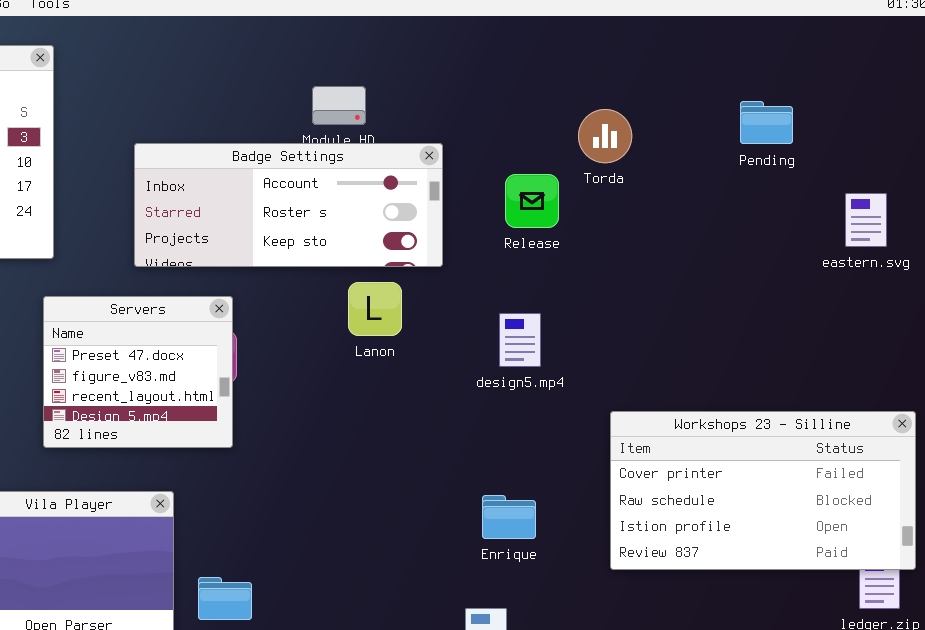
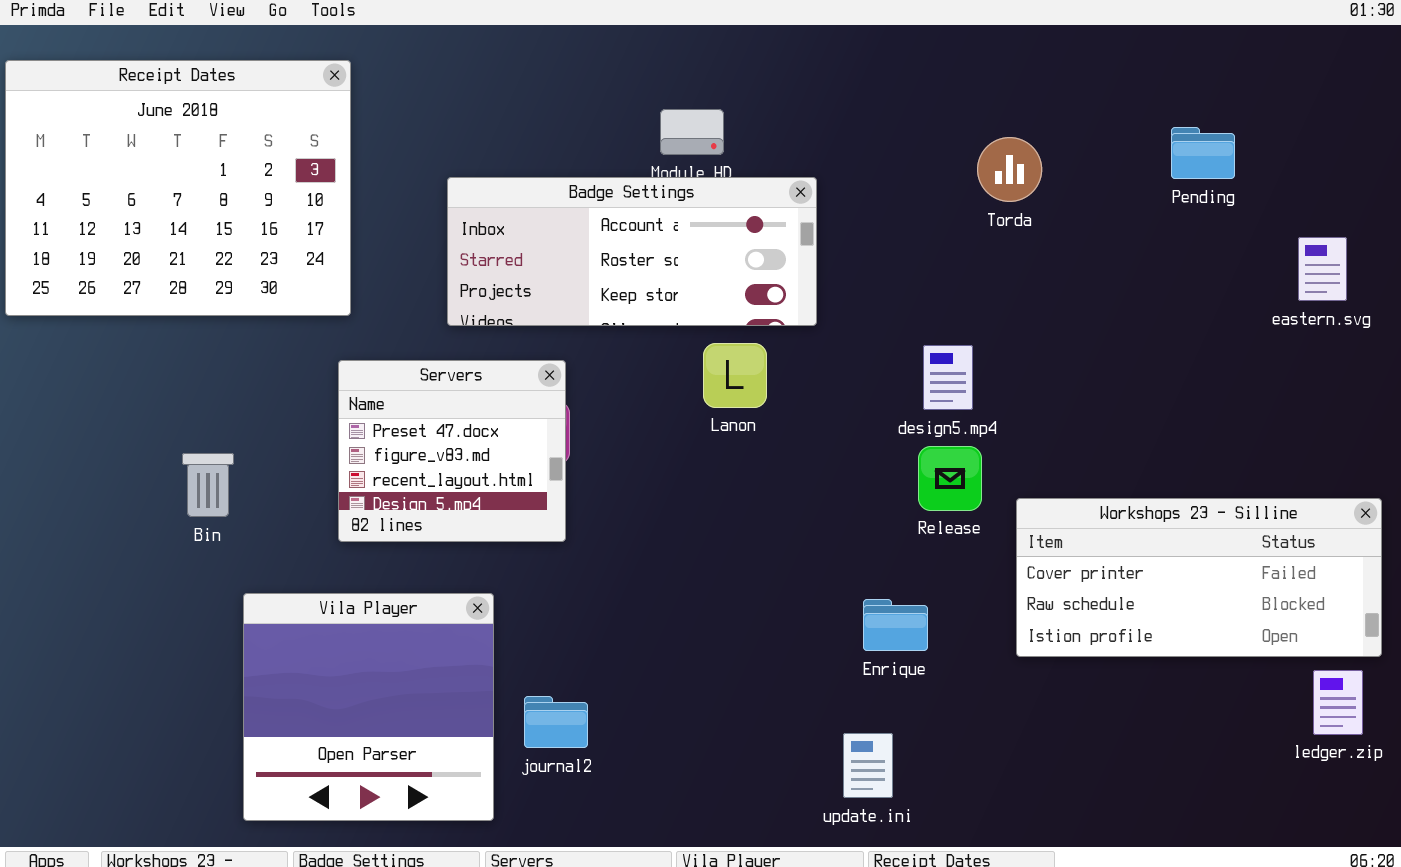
Release: [505,174,559,228] -> [918,446,982,511], moved
design5.mp4: [499,313,541,367] -> [923,345,973,410], moved
Workshops 23 - Silline: [610,411,916,570] -> [1016,498,1382,657], resized

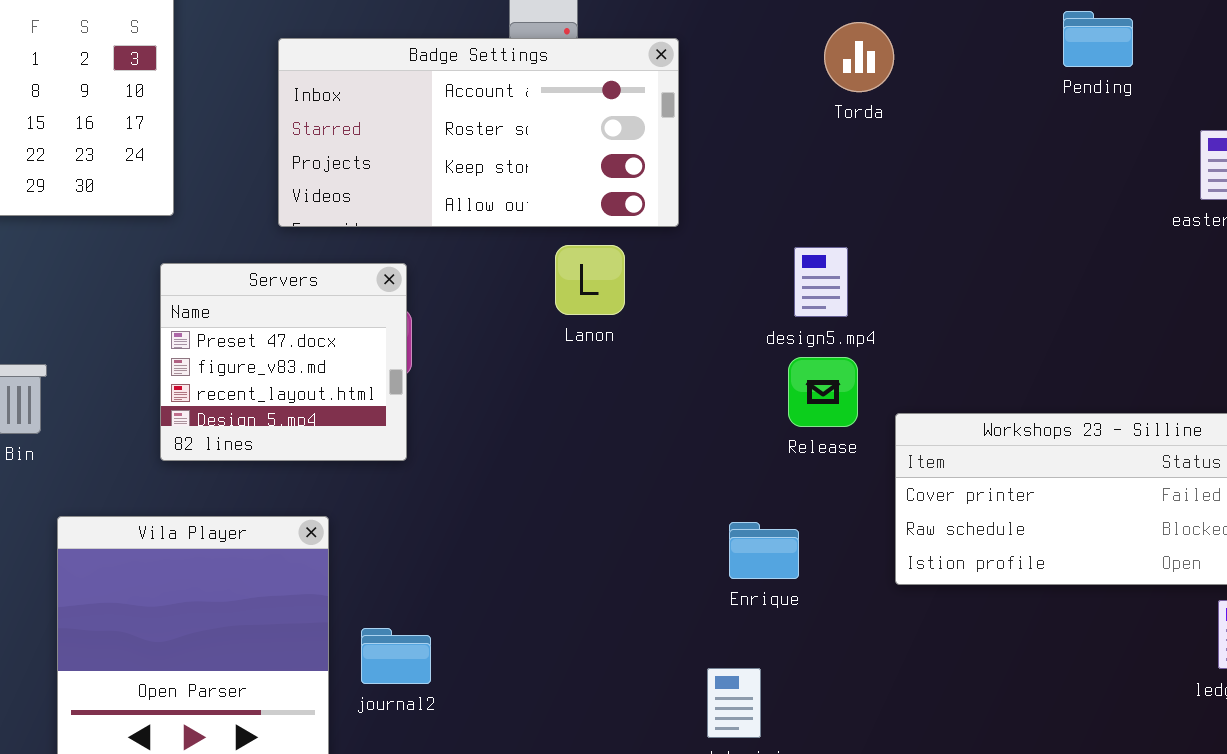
Torda: [977,137,1042,202] -> [824,22,894,92], moved
Badge Settings: [447,177,817,326] -> [278,38,679,227], resized

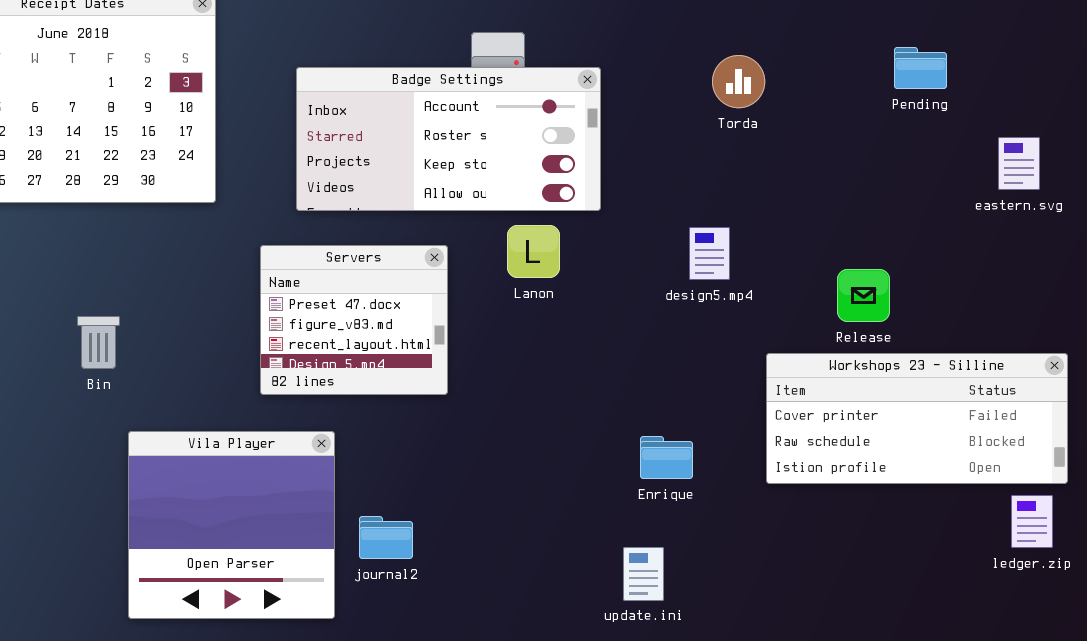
Servers: [160,263,407,461] -> [260,245,448,395], moved
Release: [788,357,858,427] -> [837,269,890,322], moved

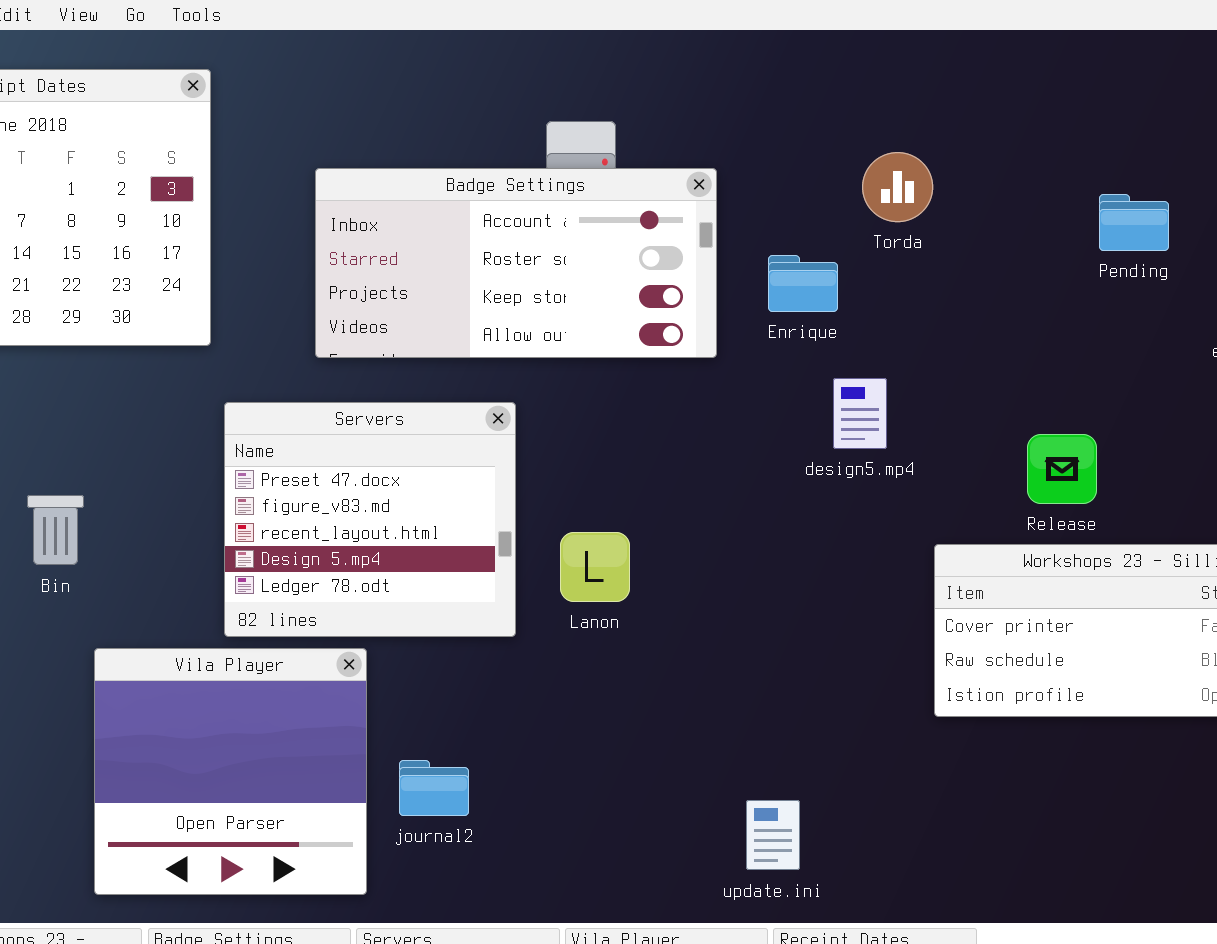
Pending: [894,47,947,89] -> [1099,194,1169,251], moved
Lanon: [507,225,560,278] -> [560,532,630,602], moved
Servers: [260,245,448,395] -> [224,402,516,637], resized
Enrique: [640,436,693,479] -> [768,255,838,312], moved

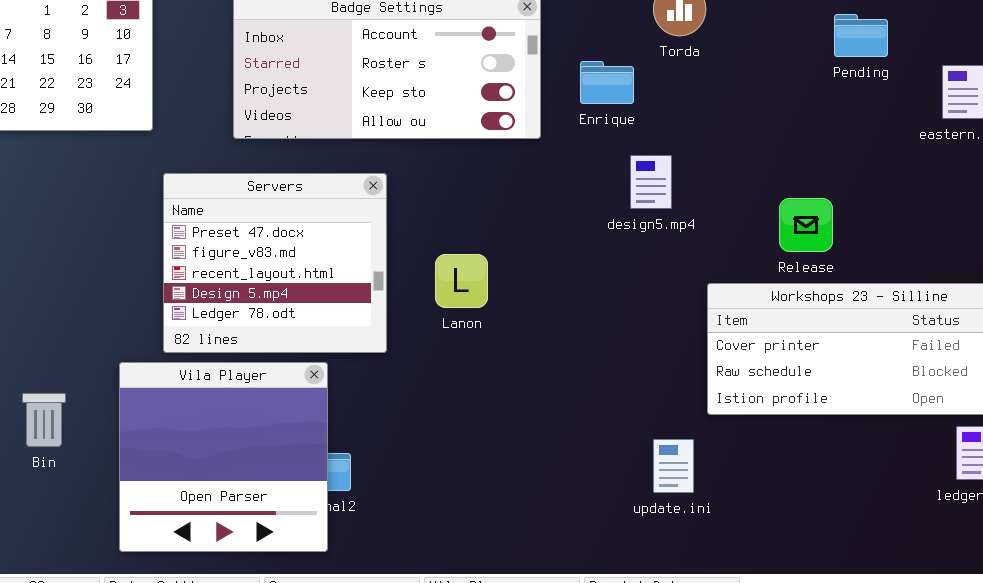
Bin: [27,495,84,565] -> [22,393,66,447], moved
Lanon: [560,532,630,602] -> [435,254,488,308], moved
Vila Player: [94,648,367,895] -> [119,362,328,552], moved
update.ini: [746,800,800,870] -> [653,439,694,493], moved

